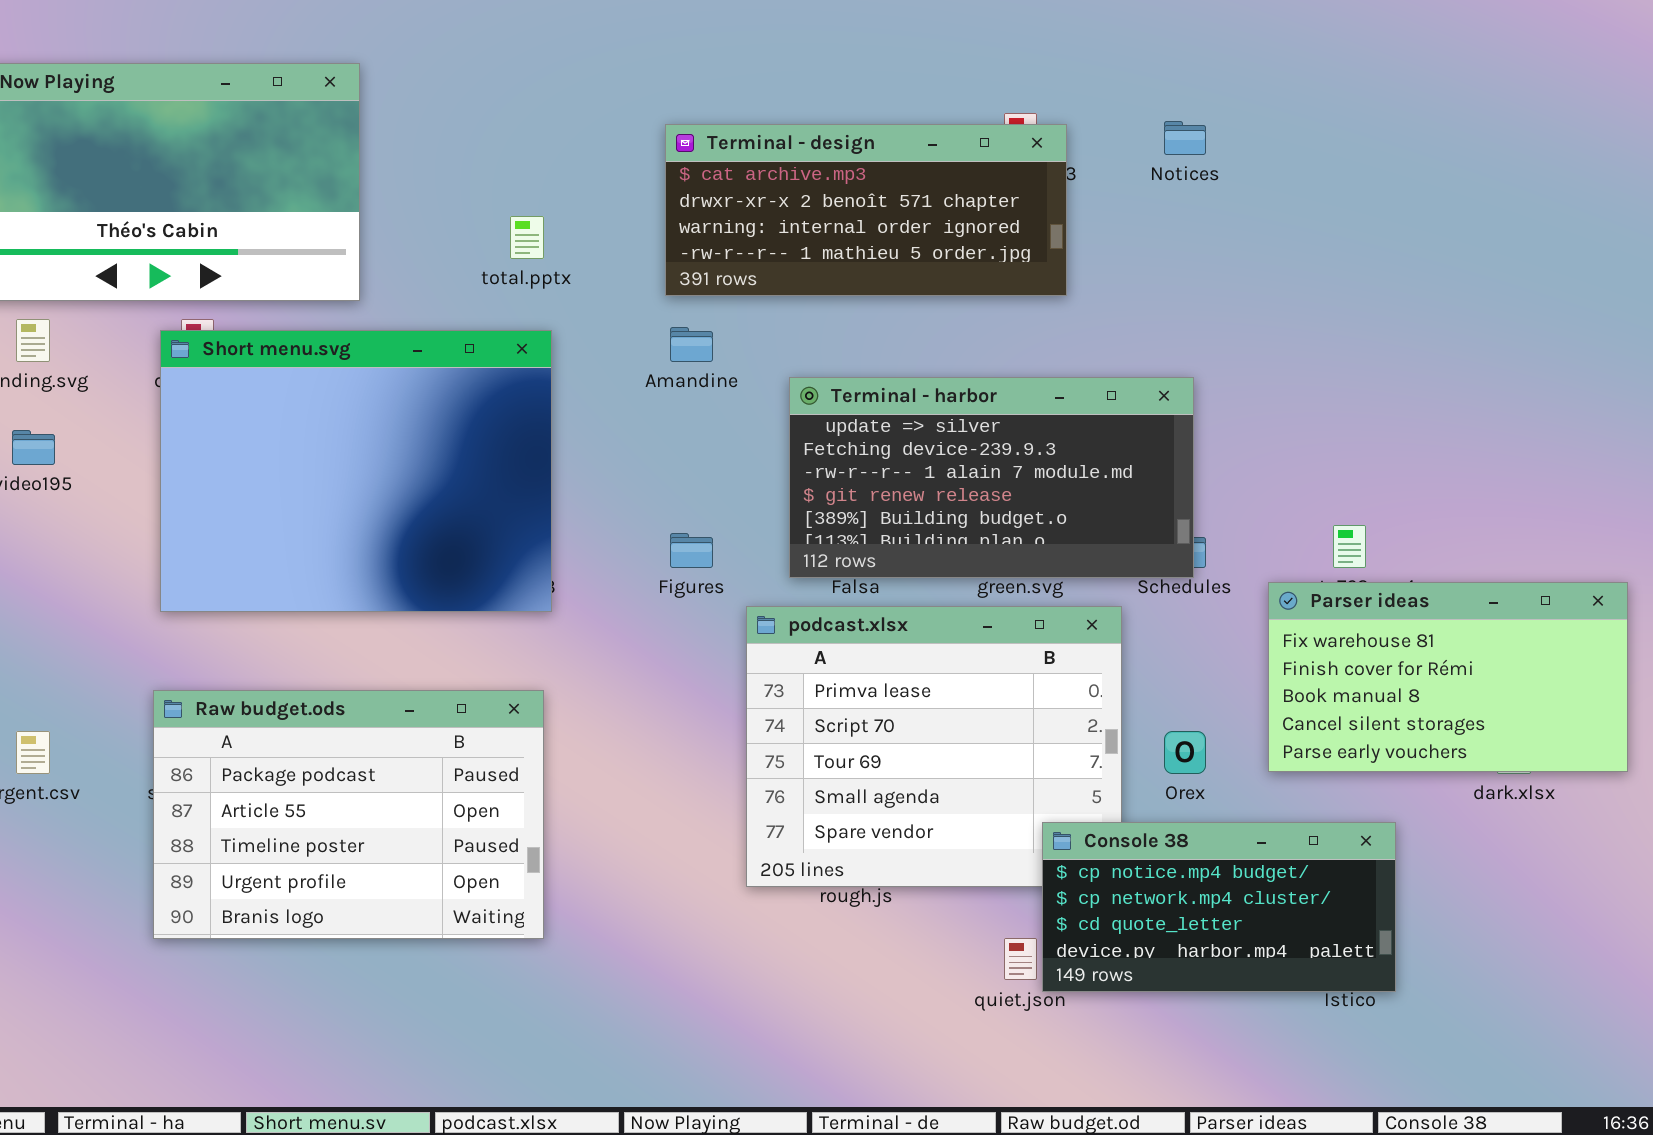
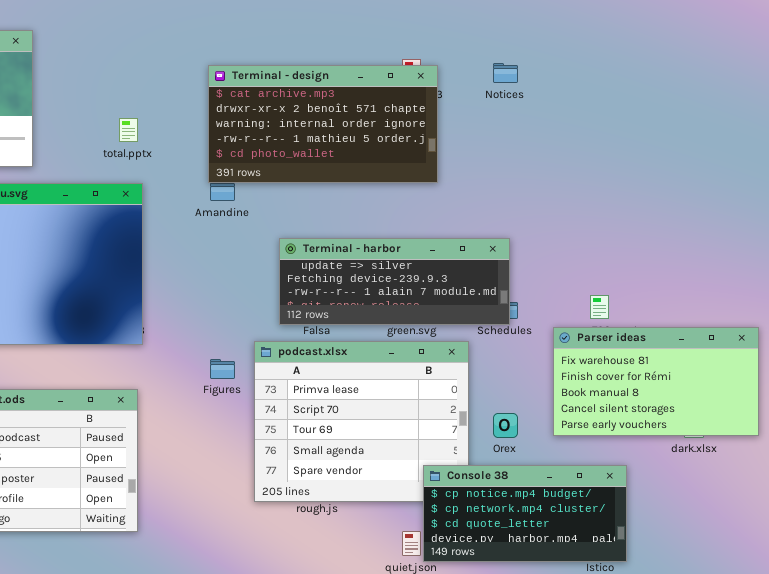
Terminal - design: [665,124,1067,296] -> [208,65,438,183], resized
Terminal - harbor: [789,377,1194,578] -> [279,238,510,325], resized
Figures: [670,533,713,568] -> [210,359,235,379], moved

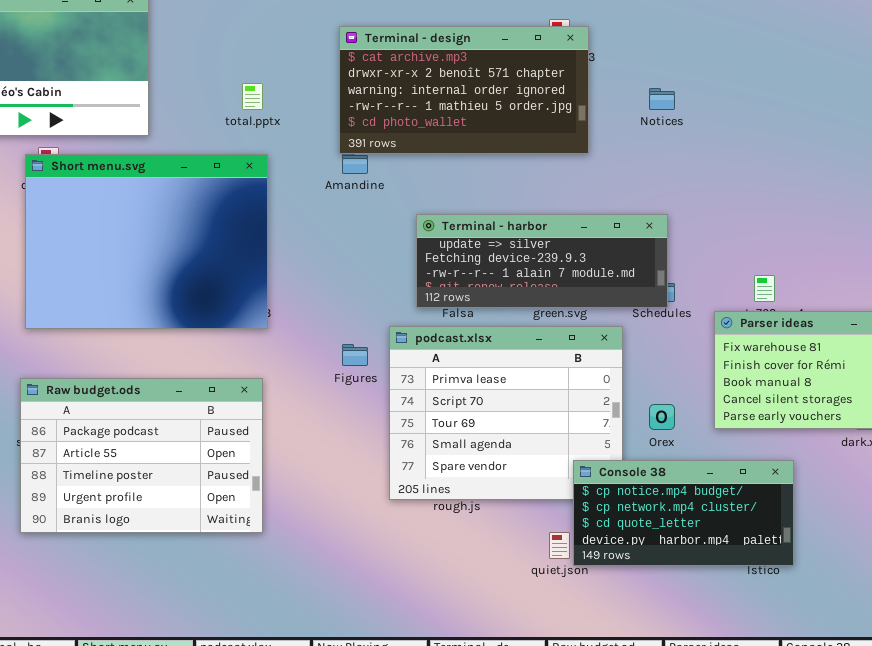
Notices: [493,63,518,83] -> [649,88,675,110], moved

